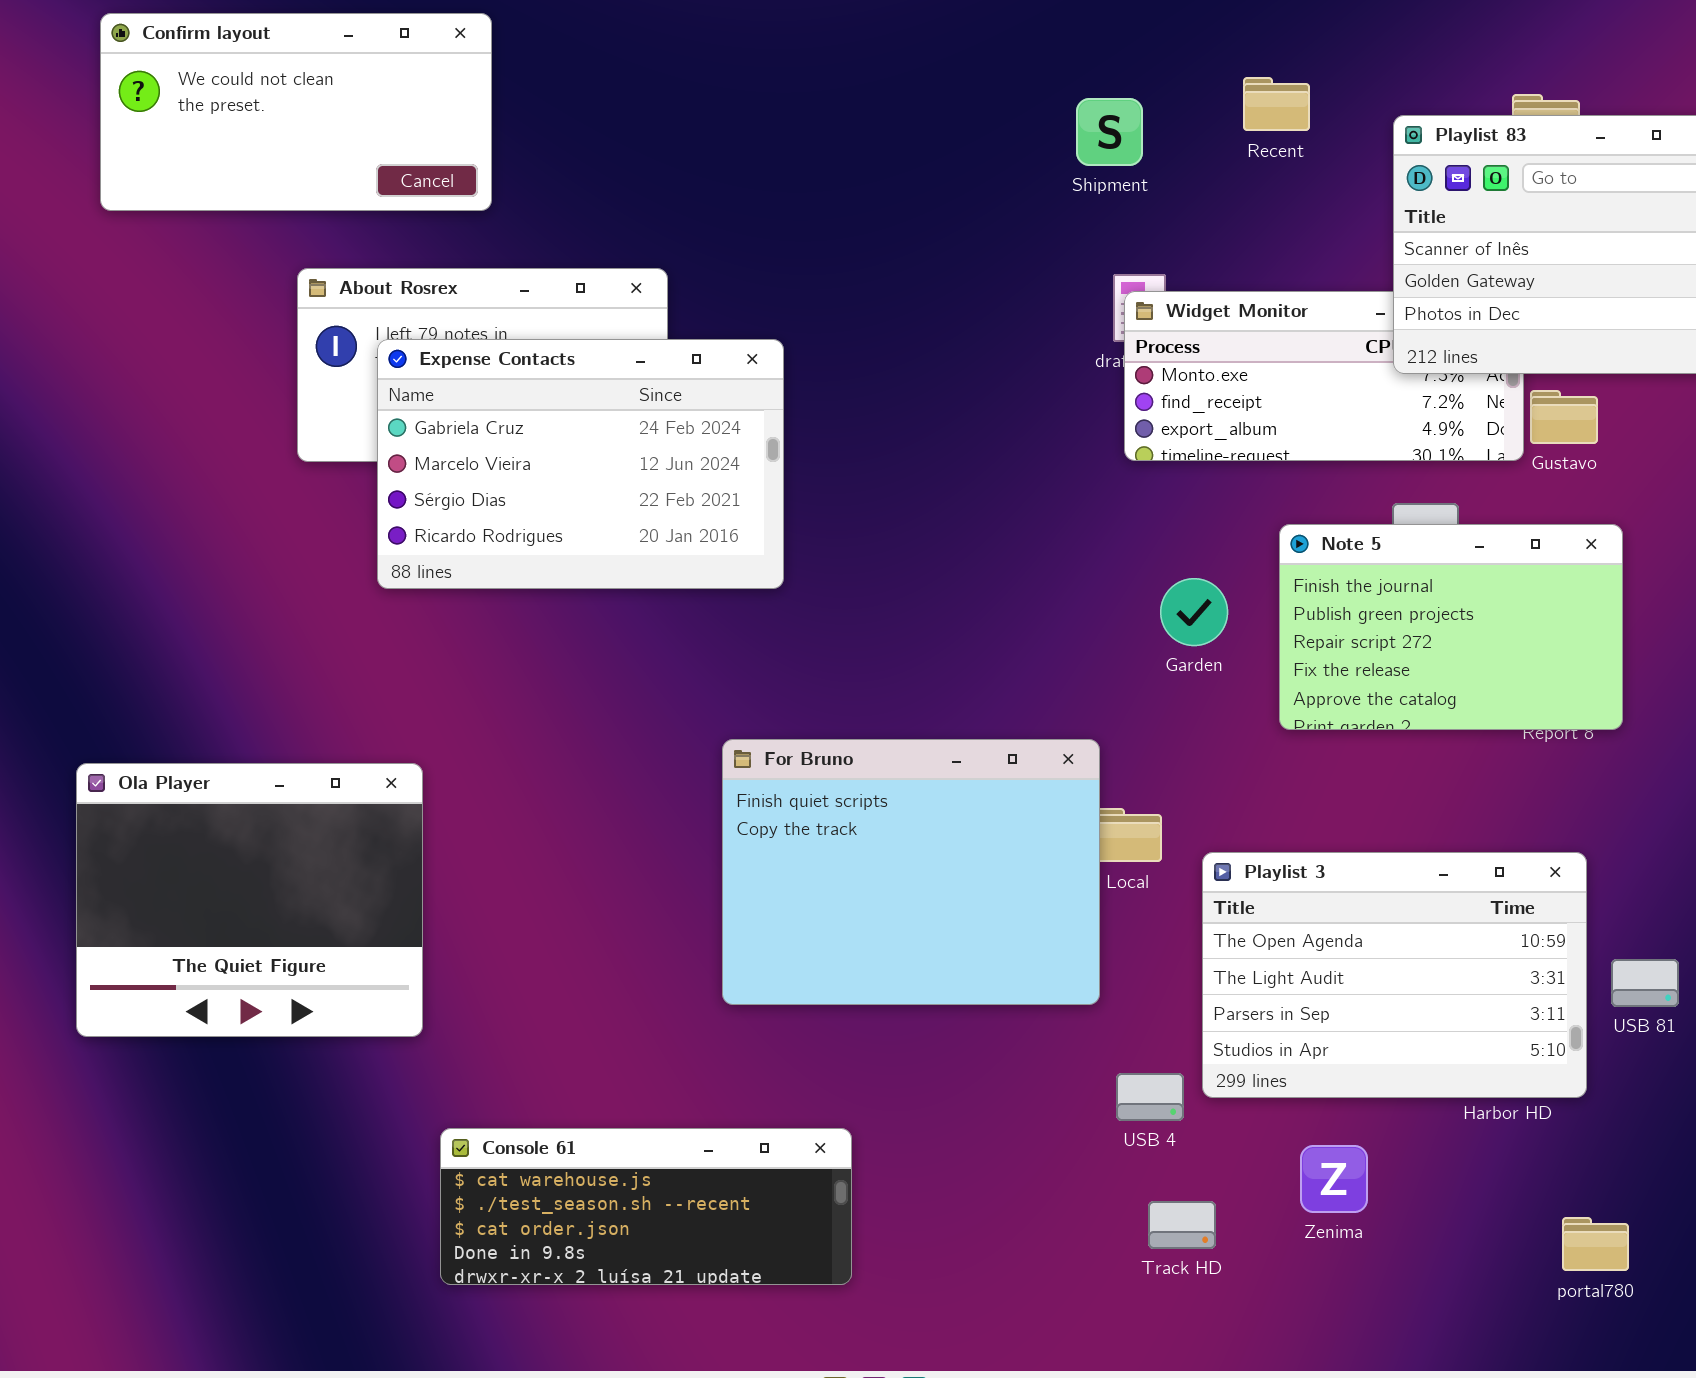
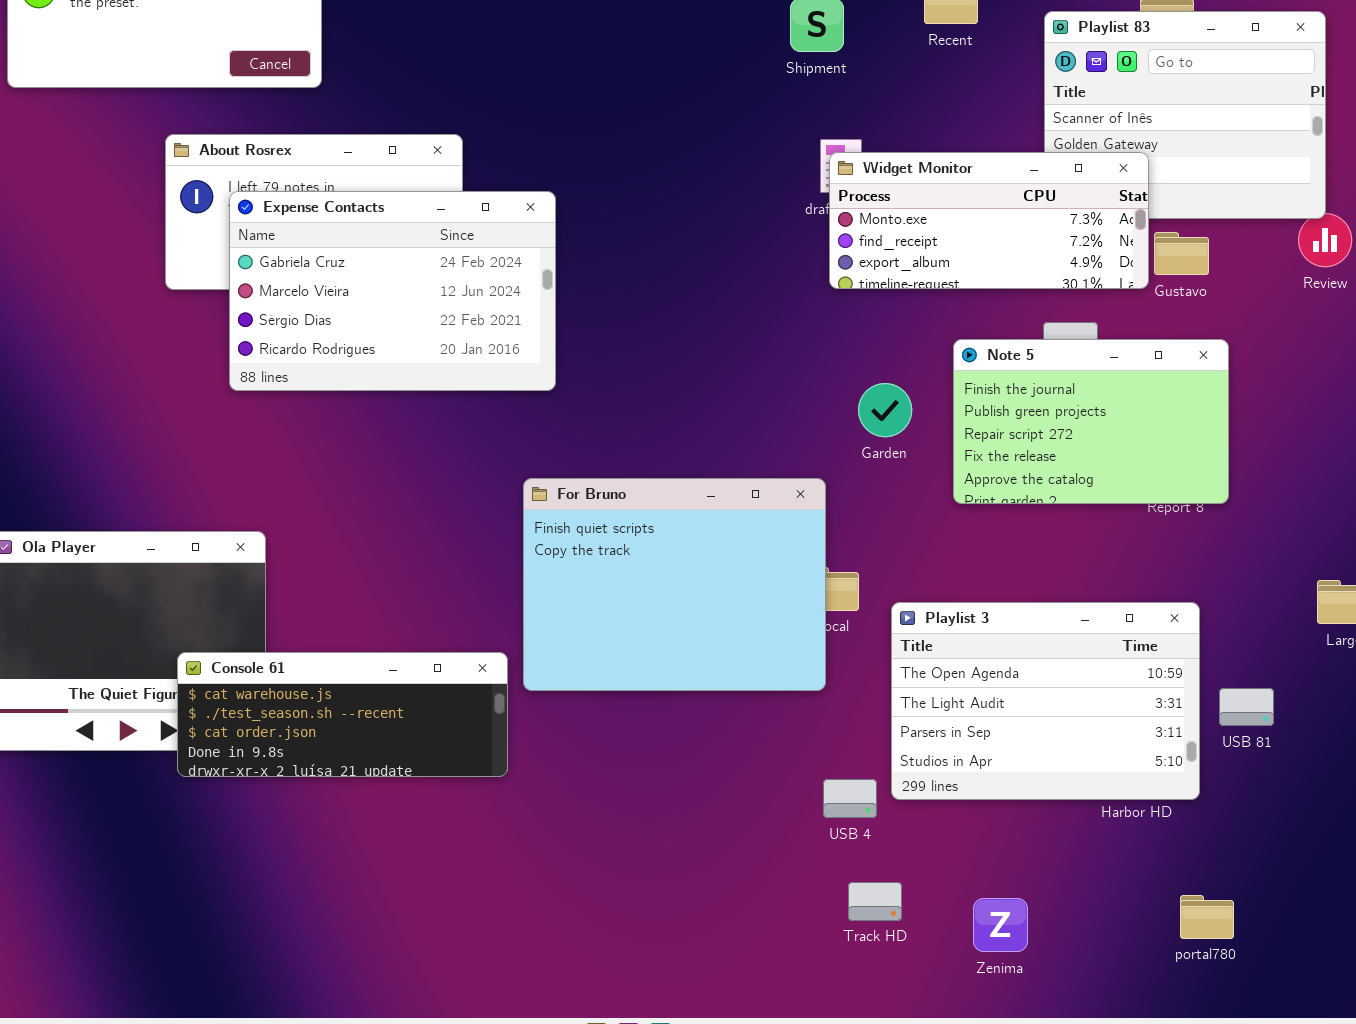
Widget Monitor: [1124,291,1524,461] -> [829,152,1149,289], raised
For Bruno: [722,739,1100,1005] -> [523,478,826,691], moved
Console 61: [440,1128,852,1285] -> [177,652,508,777], moved
Zenima: [1300,1145,1368,1213] -> [973,898,1028,952], moved

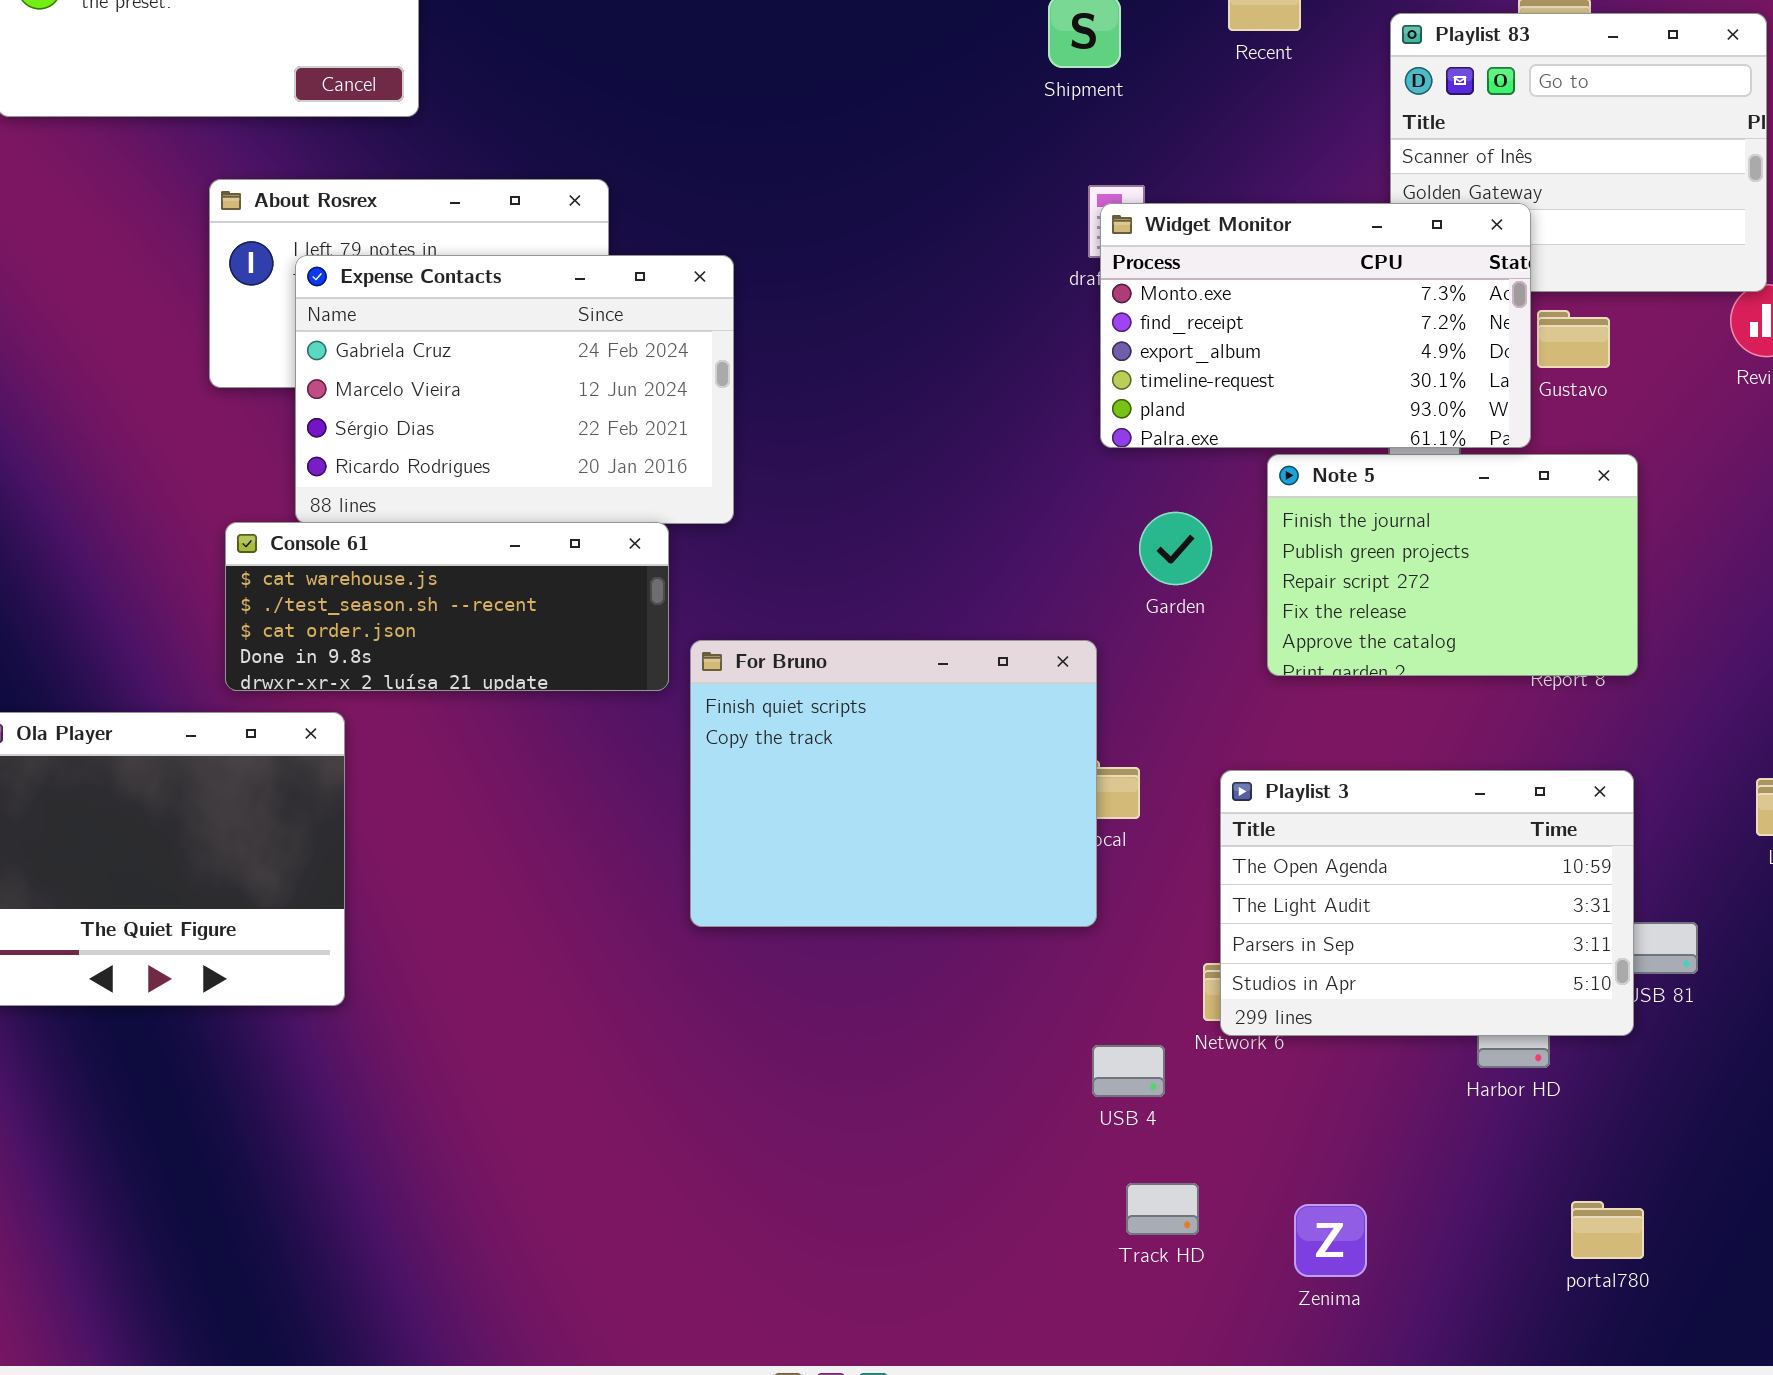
Widget Monitor: [829,152,1149,289] -> [1100,203,1531,448], resized
Playlist 3: [891,602,1200,800] -> [1220,770,1634,1036], moved
Console 61: [177,652,508,777] -> [225,522,669,691], moved

